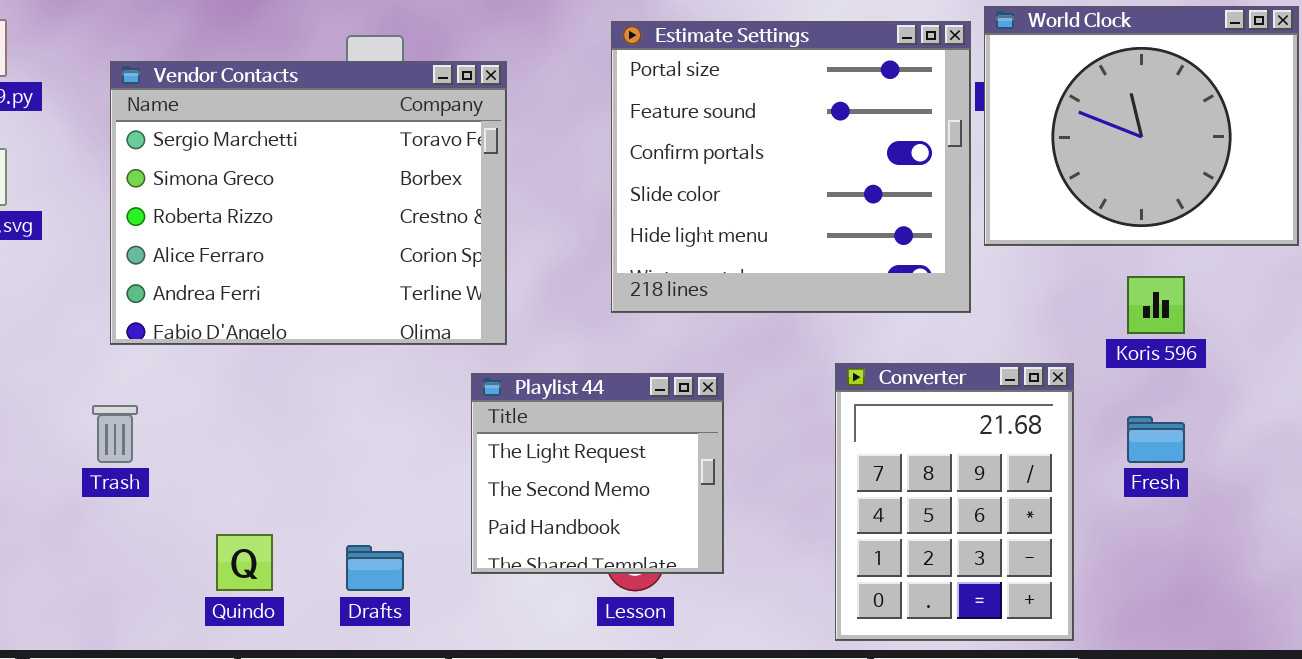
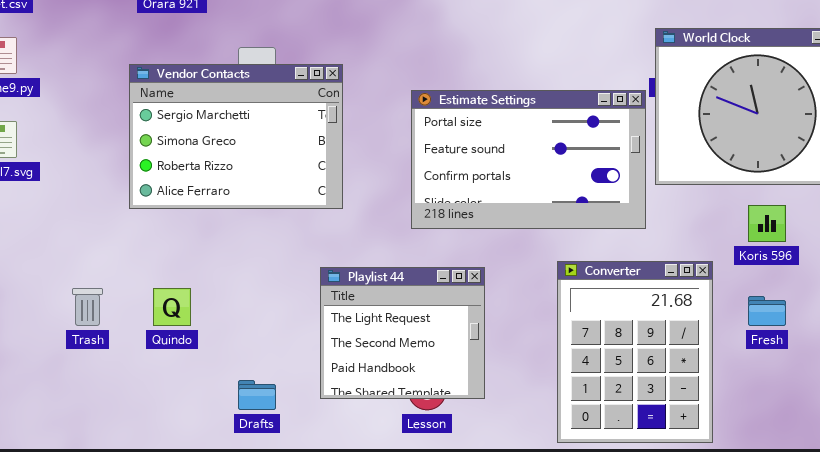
Estimate Settings: [611,21,971,313] -> [411,90,646,229], resized
Vendor Contacts: [110,61,507,345] -> [129,64,343,209], resized
Quindo: [216,534,273,591] -> [153,288,191,326], moved

